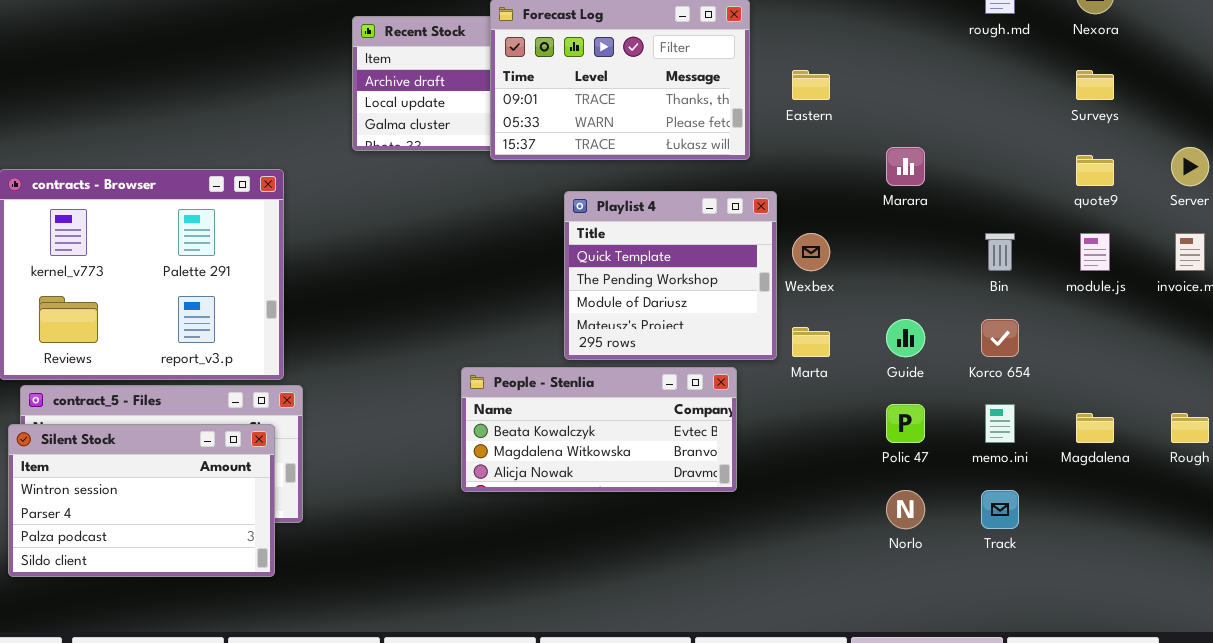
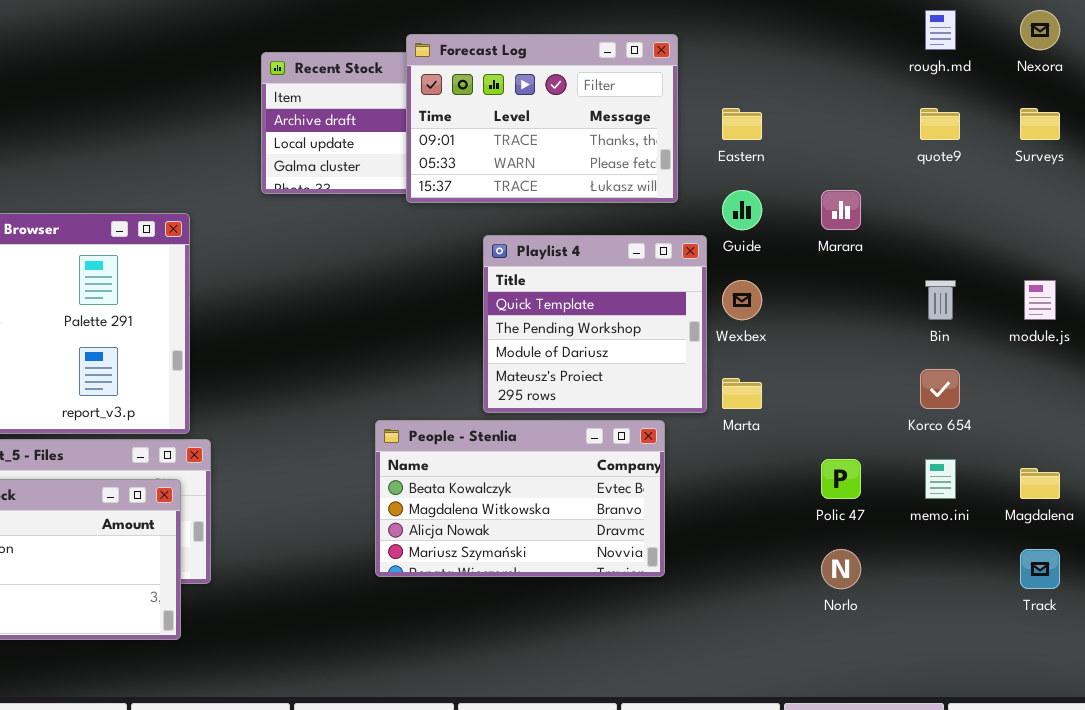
quote9: [1076,155,1114,186] -> [920,108,960,140], moved
Guide: [886,319,925,357] -> [722,190,762,230], moved
People - Stenlia: [461,367,737,492] -> [375,420,665,577], resized
Track: [981,490,1019,529] -> [1020,549,1060,589], moved

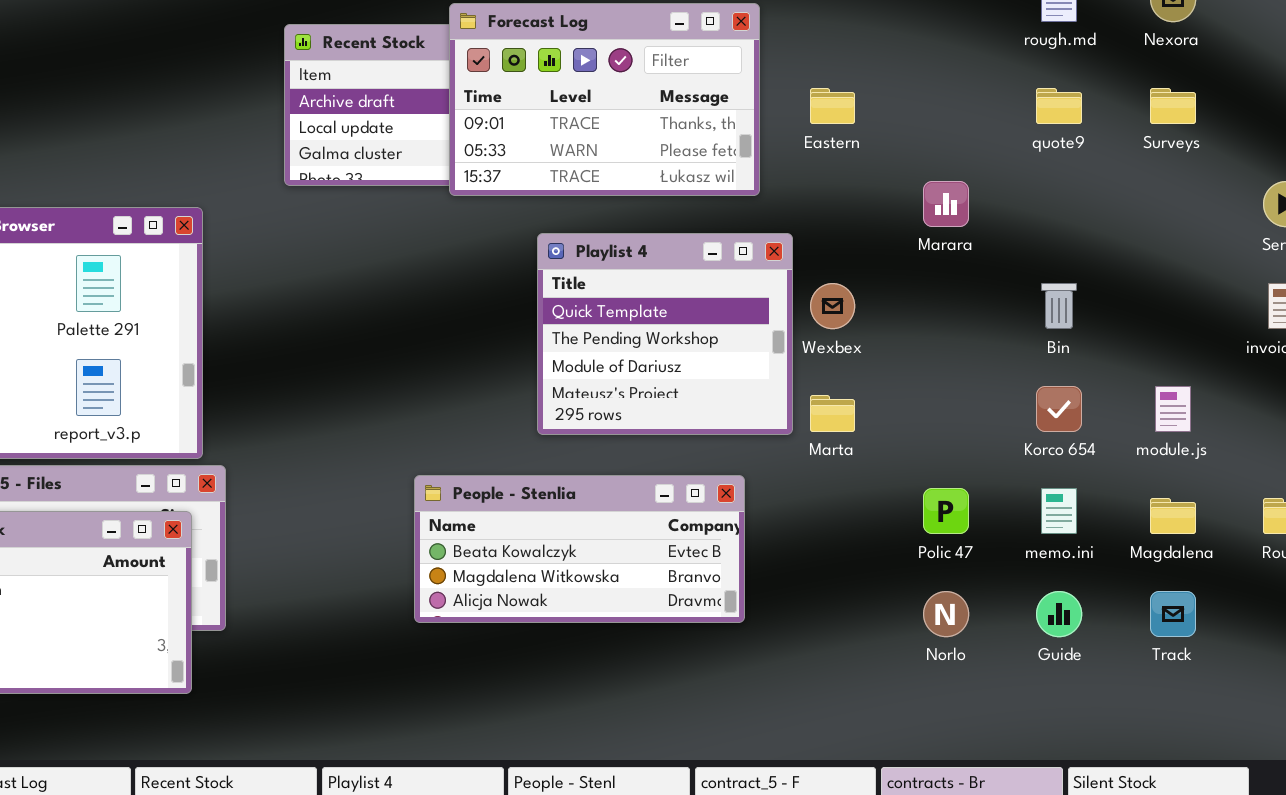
Guide: [722,190,762,230] -> [1036,591,1082,637], moved
module.js: [1024,280,1056,320] -> [1155,386,1191,432], moved
People - Stenlia: [375,420,665,577] -> [414,475,745,623], resized

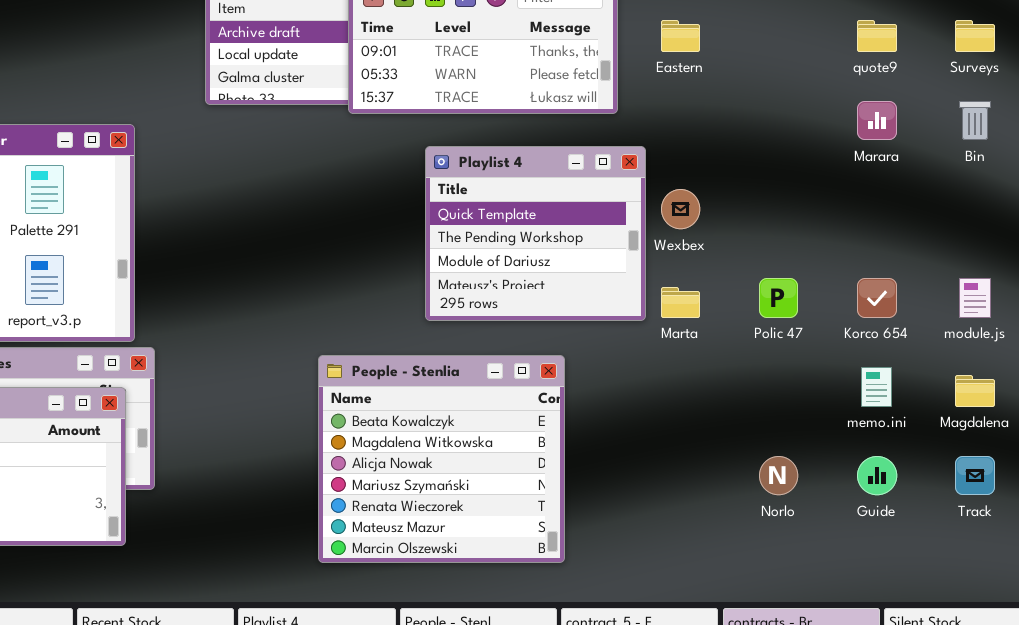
Marara: [923,181,969,227] -> [857,101,897,140], moved
Bin: [1041,283,1077,329] -> [959,101,991,140], moved
People - Stenlia: [414,475,745,623] -> [318,355,565,563], resized
Polic 47: [923,488,969,534] -> [759,278,798,318], moved

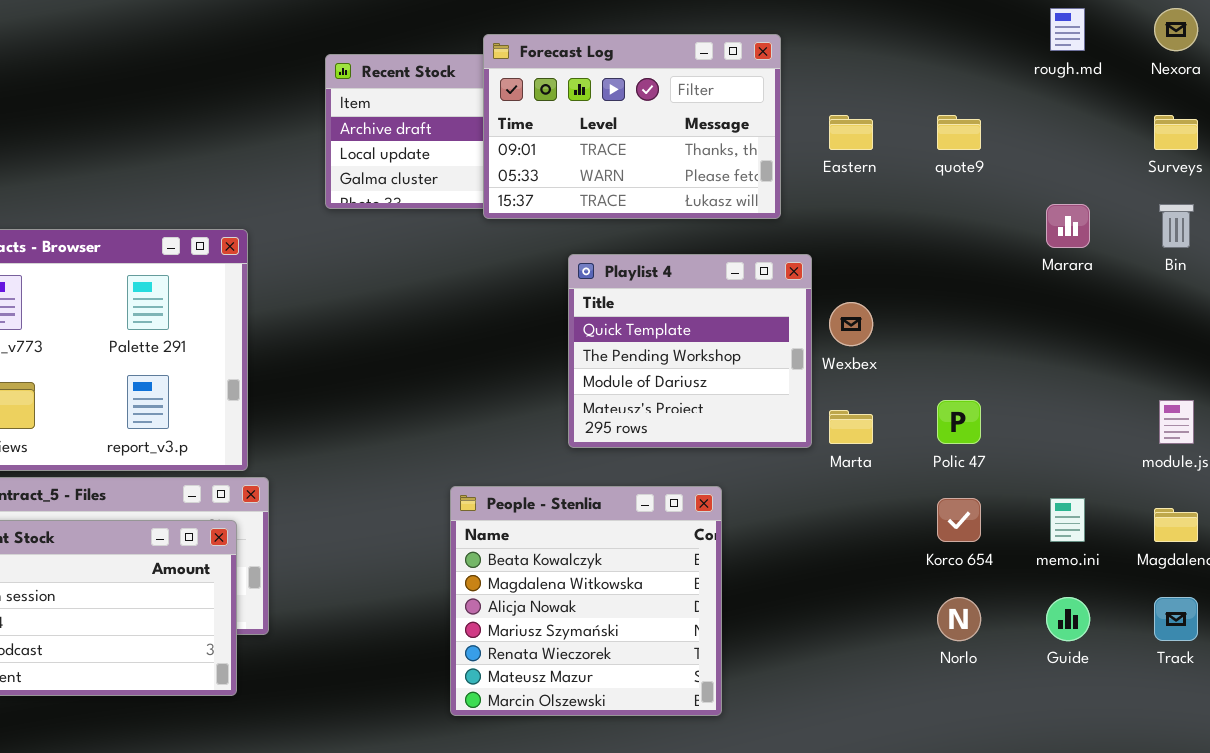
quote9: [857,20,897,52] -> [937,115,981,150], moved
Korco 654: [857,278,897,318] -> [937,498,981,542], moved

